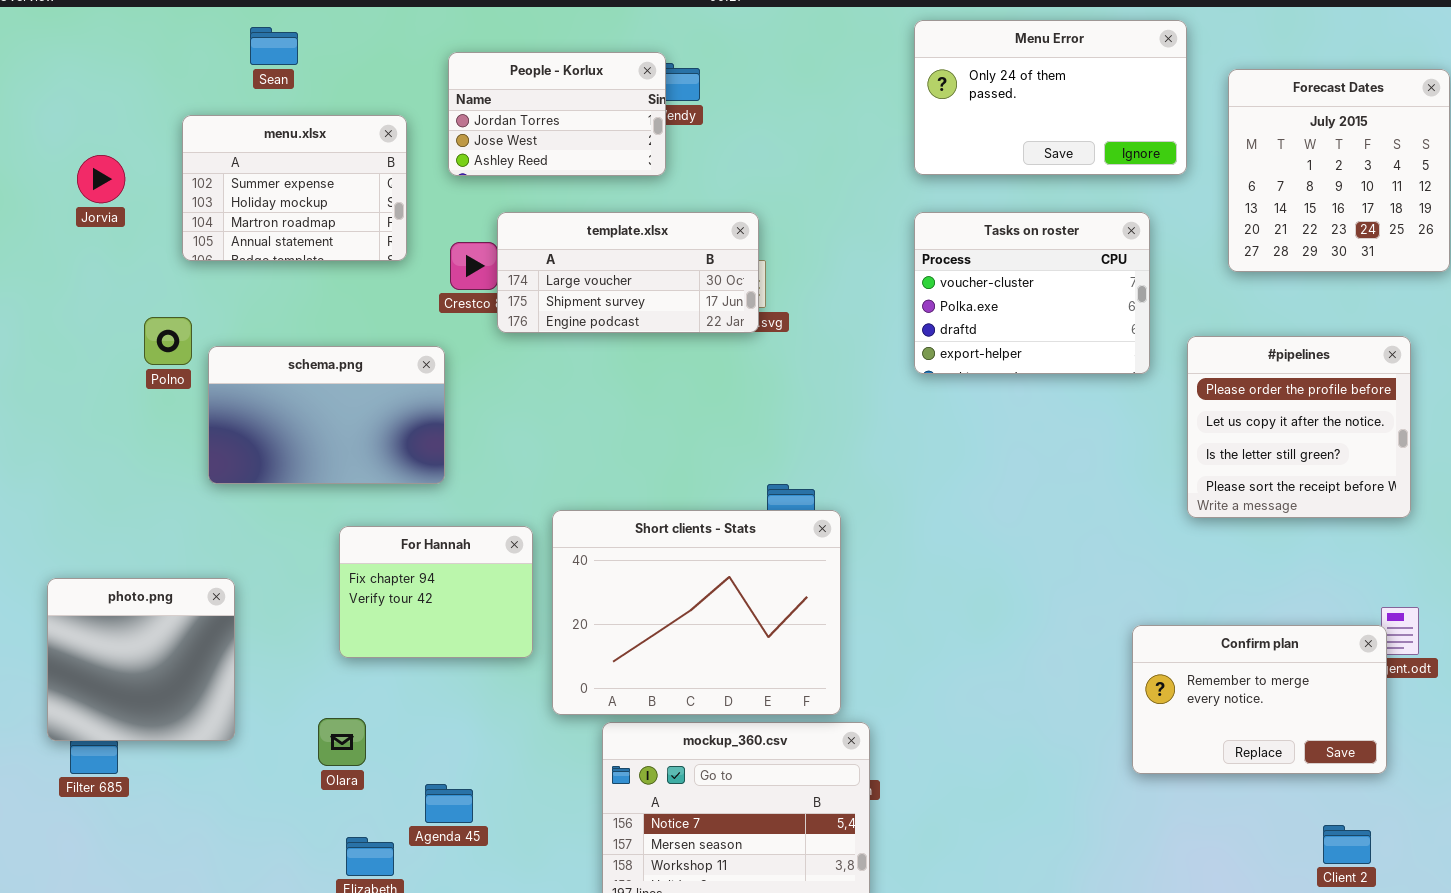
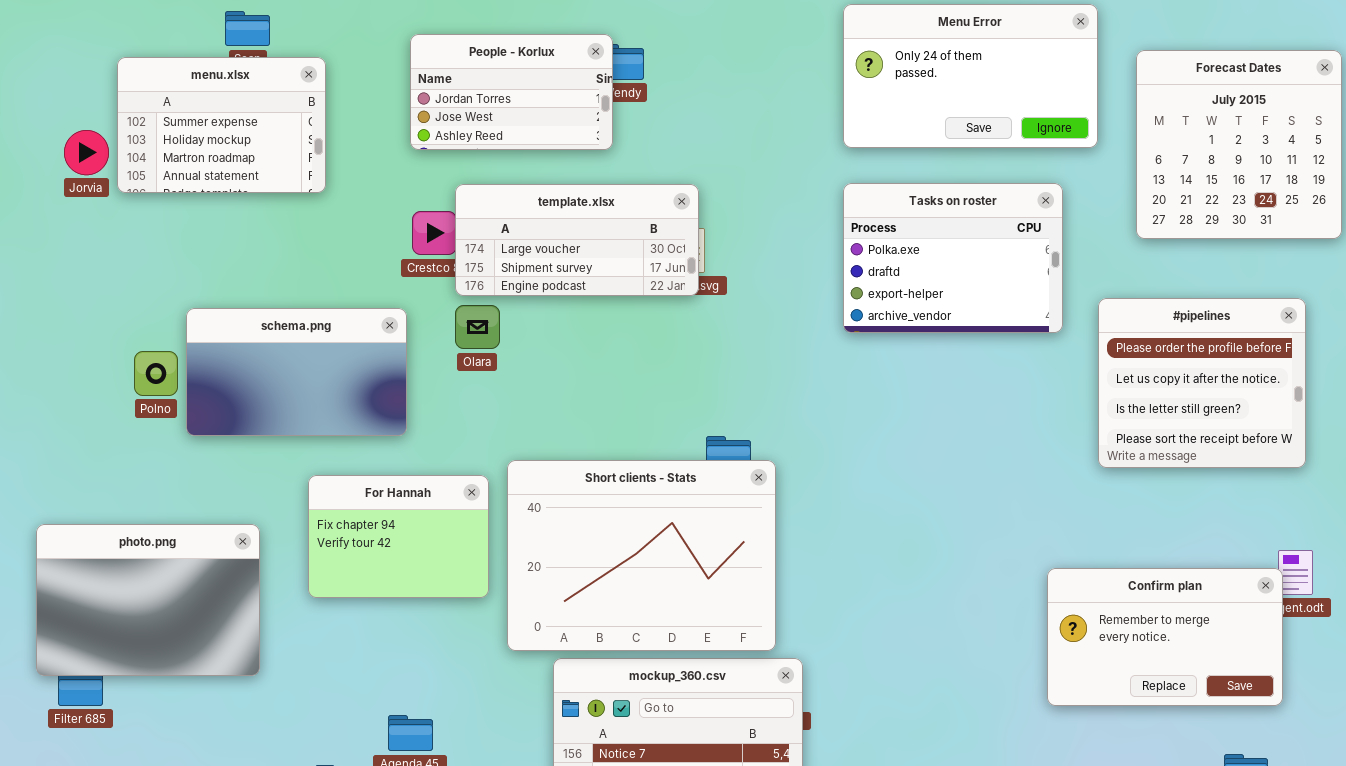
menu.xlsx: [182,115,407,261] -> [117,57,326,193], moved
Tasks on roster: [914,212,1150,374] -> [843,183,1063,333], scrolled down 1 row
Polno: [144,317,192,365] -> [134,351,178,396], moved
photo.png: [47,578,235,741] -> [36,524,260,676], resized
Olara: [318,718,366,766] -> [455,305,500,349], moved

